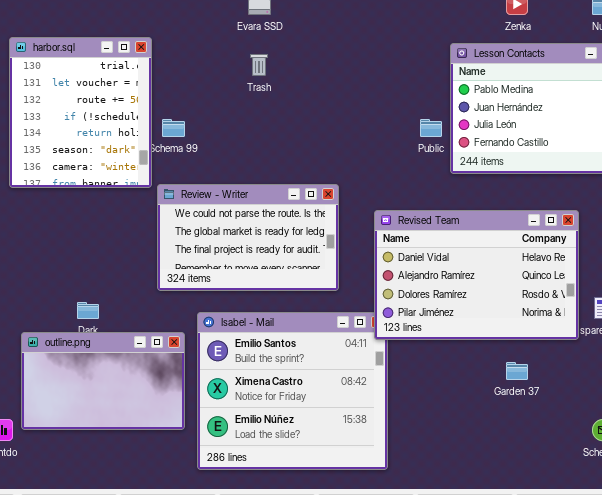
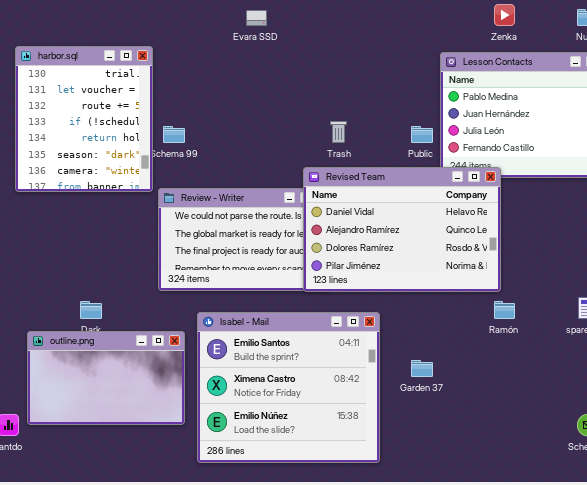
Trash: [250,54,268,76] -> [330,121,347,143], moved
Revised Team: [374,210,579,340] -> [303,167,501,292], moved
Garden 37: [506,362,528,380] -> [411,360,433,377], moved

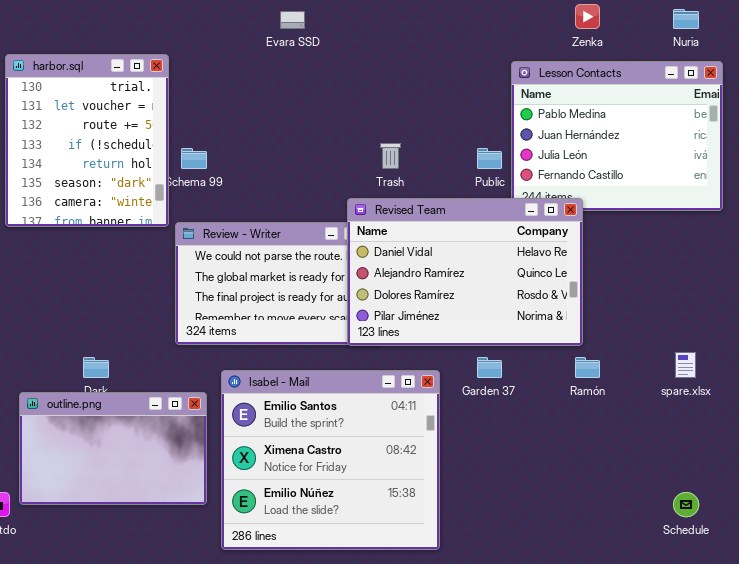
Garden 37: [411,360,433,377] -> [477,357,502,378], moved

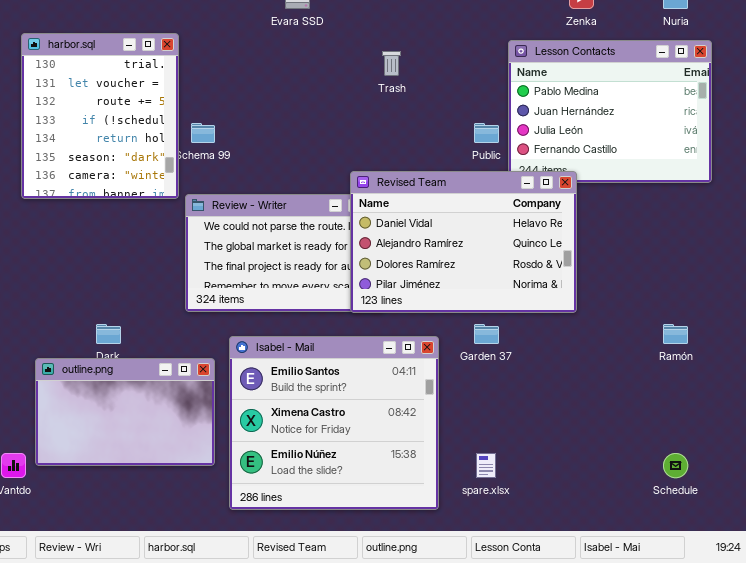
Trash: [380,143,401,169] -> [382,51,401,76], moved
spare.xlsx: [675,352,696,378] -> [476,453,496,478], moved
Ramón: [575,357,600,378] -> [663,324,688,344], moved

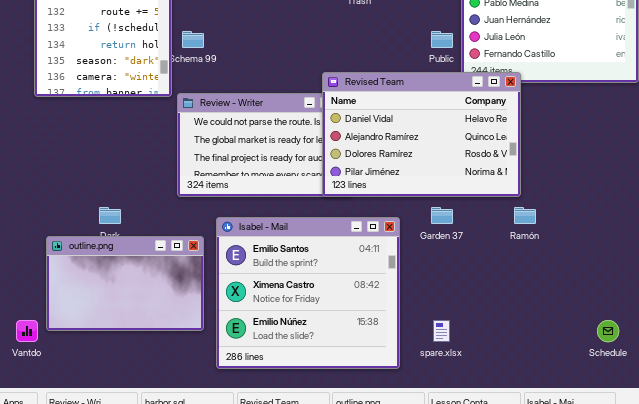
Ramón: [663,324,688,344] -> [514,207,536,224], moved

